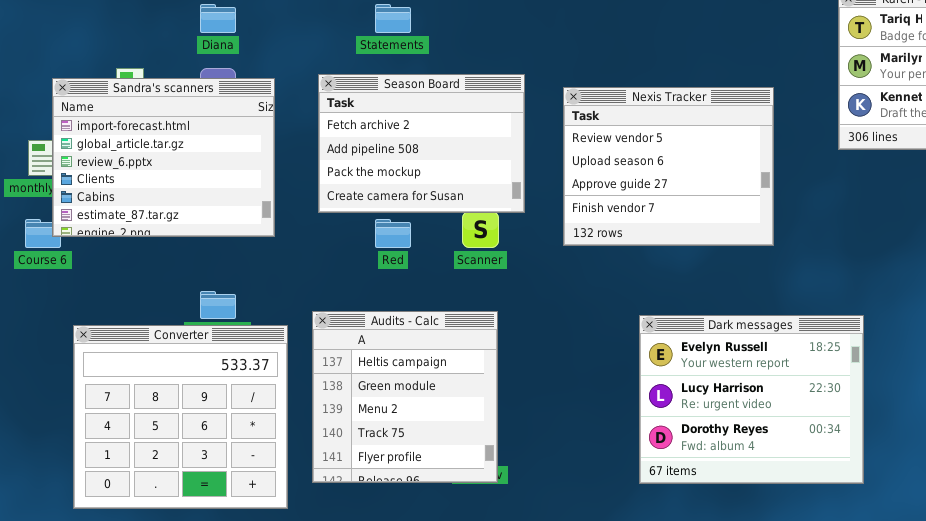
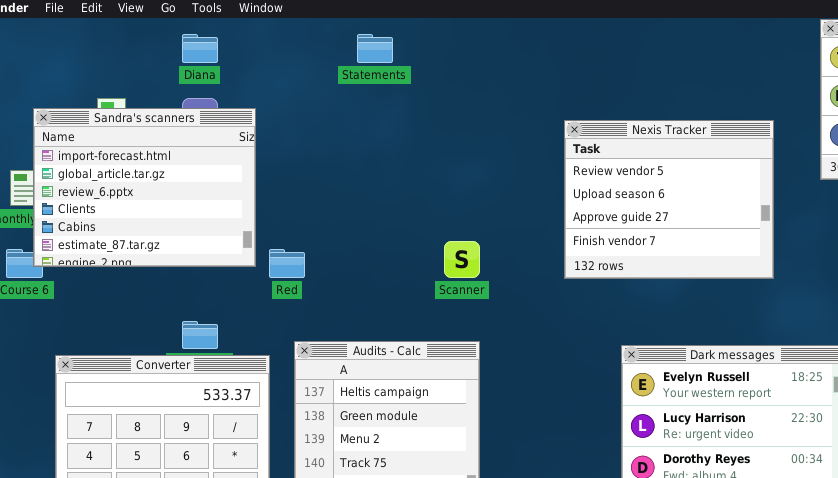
Season Board: [318,74,525,213] -> none, closed
Nexis Tracker: [563,87,774,246] -> [564,120,774,279], moved
Red: [375,219,411,248] -> [269,249,305,278], moved

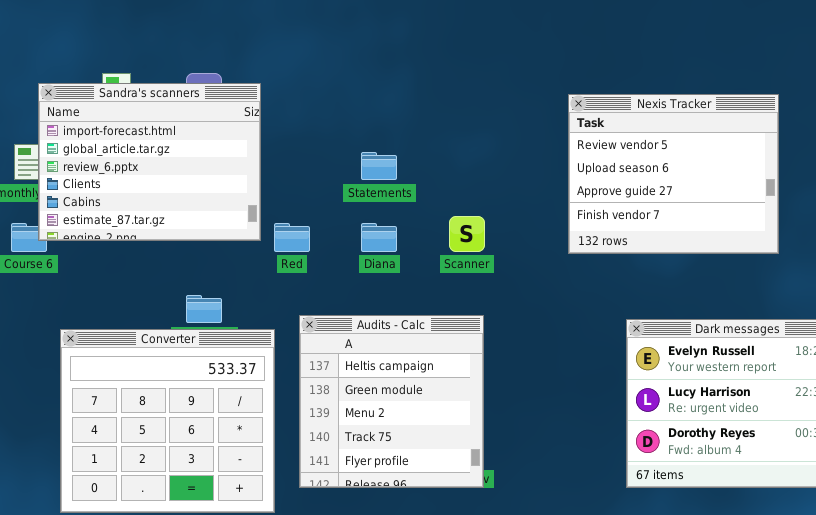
Diana: [182,34,218,63] -> [361,223,397,252], moved
Statements: [357,34,393,63] -> [361,152,397,180], moved

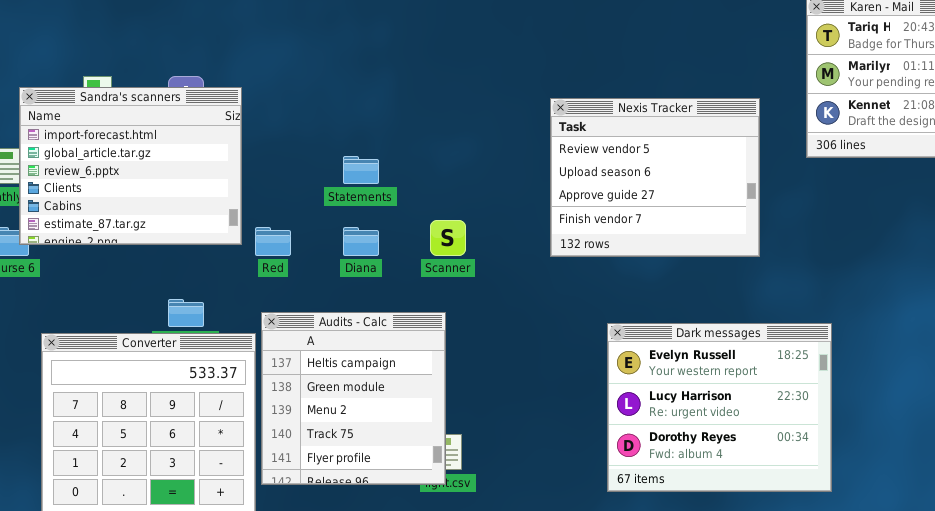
Audits - Calc: [299,315,484,488] -> [261,312,446,485], moved

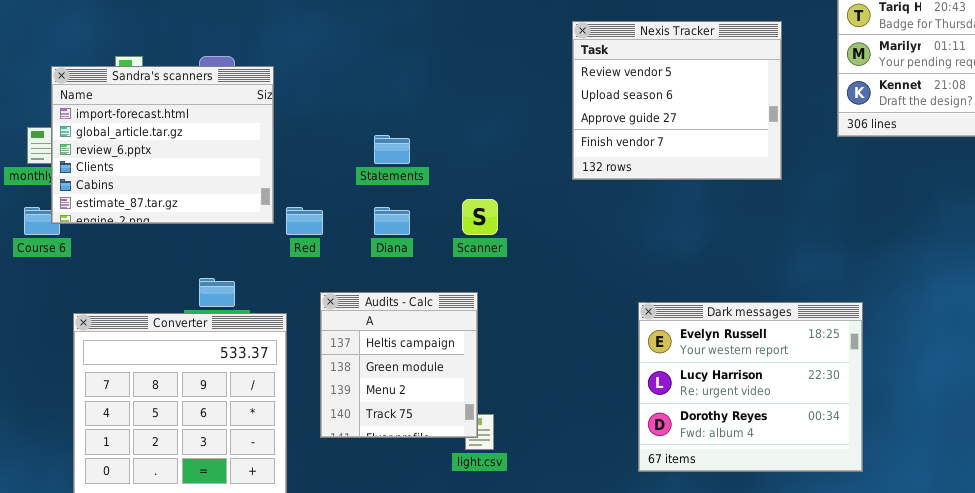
Nexis Tracker: [550,98,760,257] -> [572,21,782,180], moved
Audits - Calc: [261,312,446,485] -> [320,292,478,438], resized

